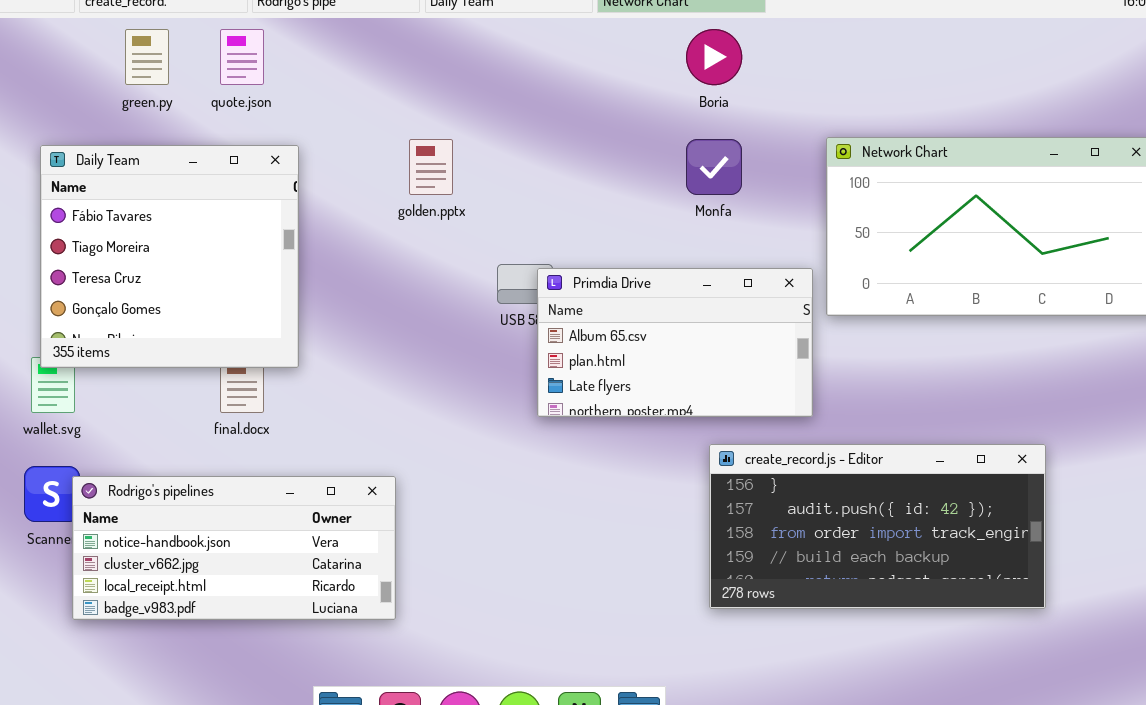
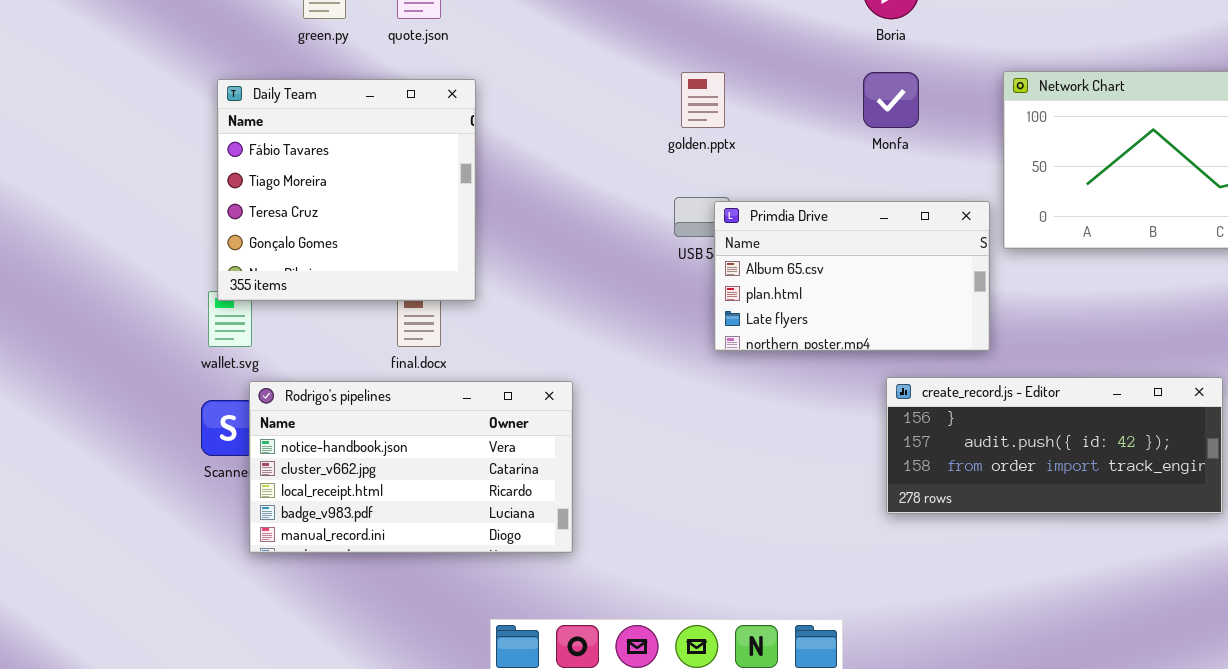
golden.pptx: [409,139,453,195] -> [681,72,725,128], moved
create_record.js - Editor: [709,444,1046,609] -> [886,377,1223,514], resized
Rodrigo's pipelines: [72,476,396,620] -> [249,381,573,553], resized

